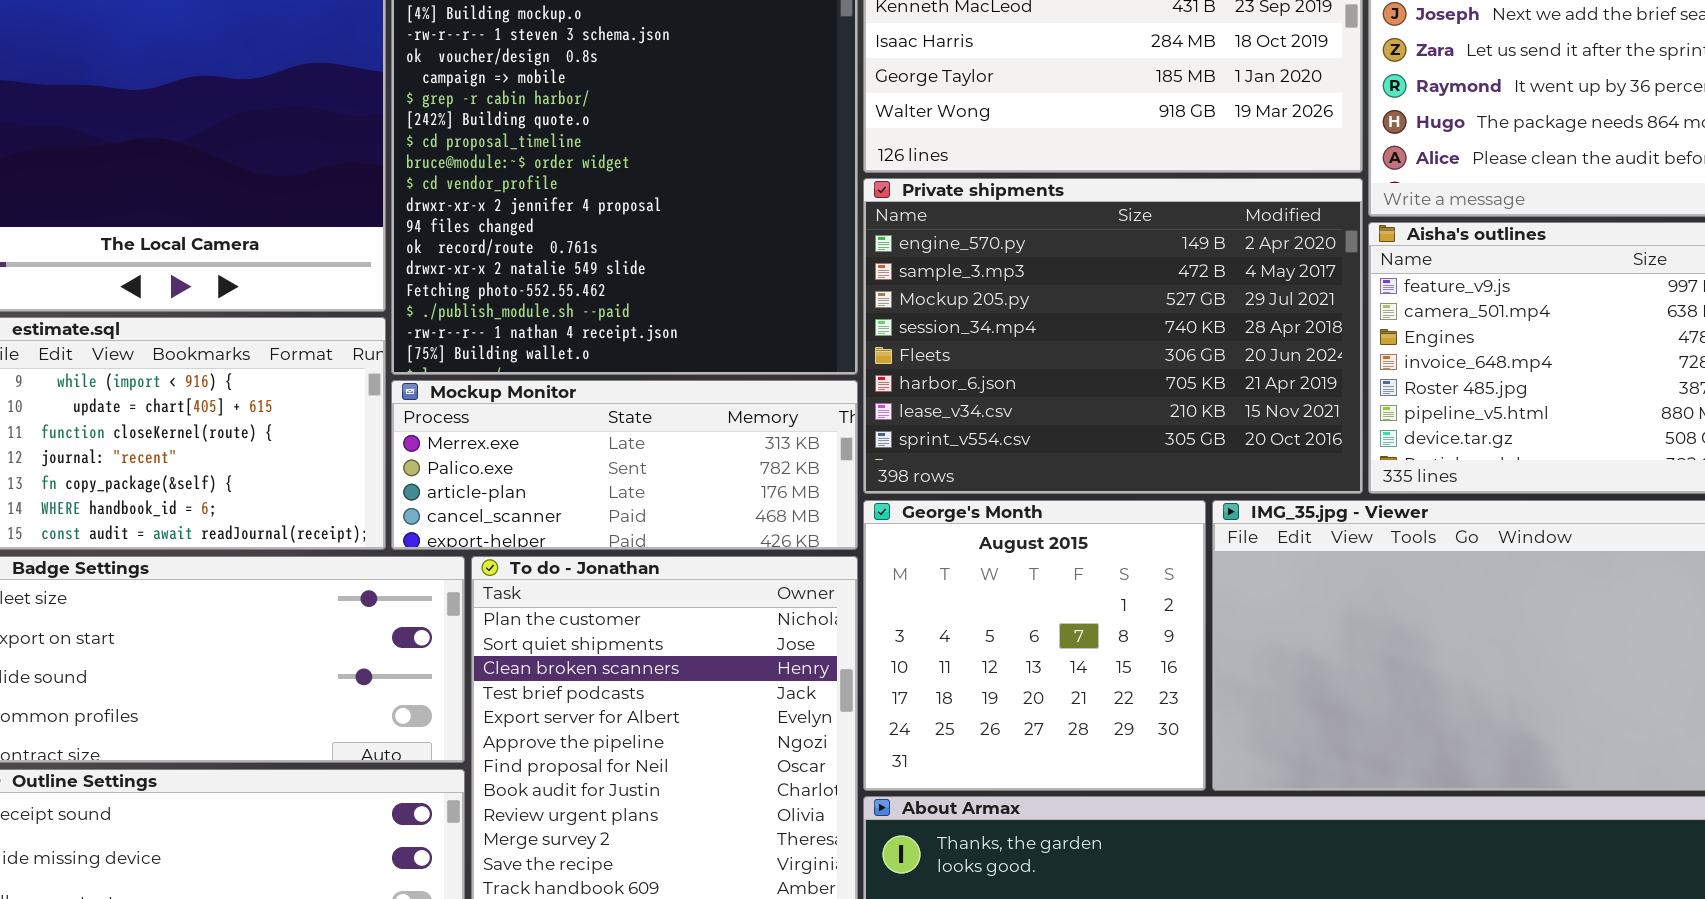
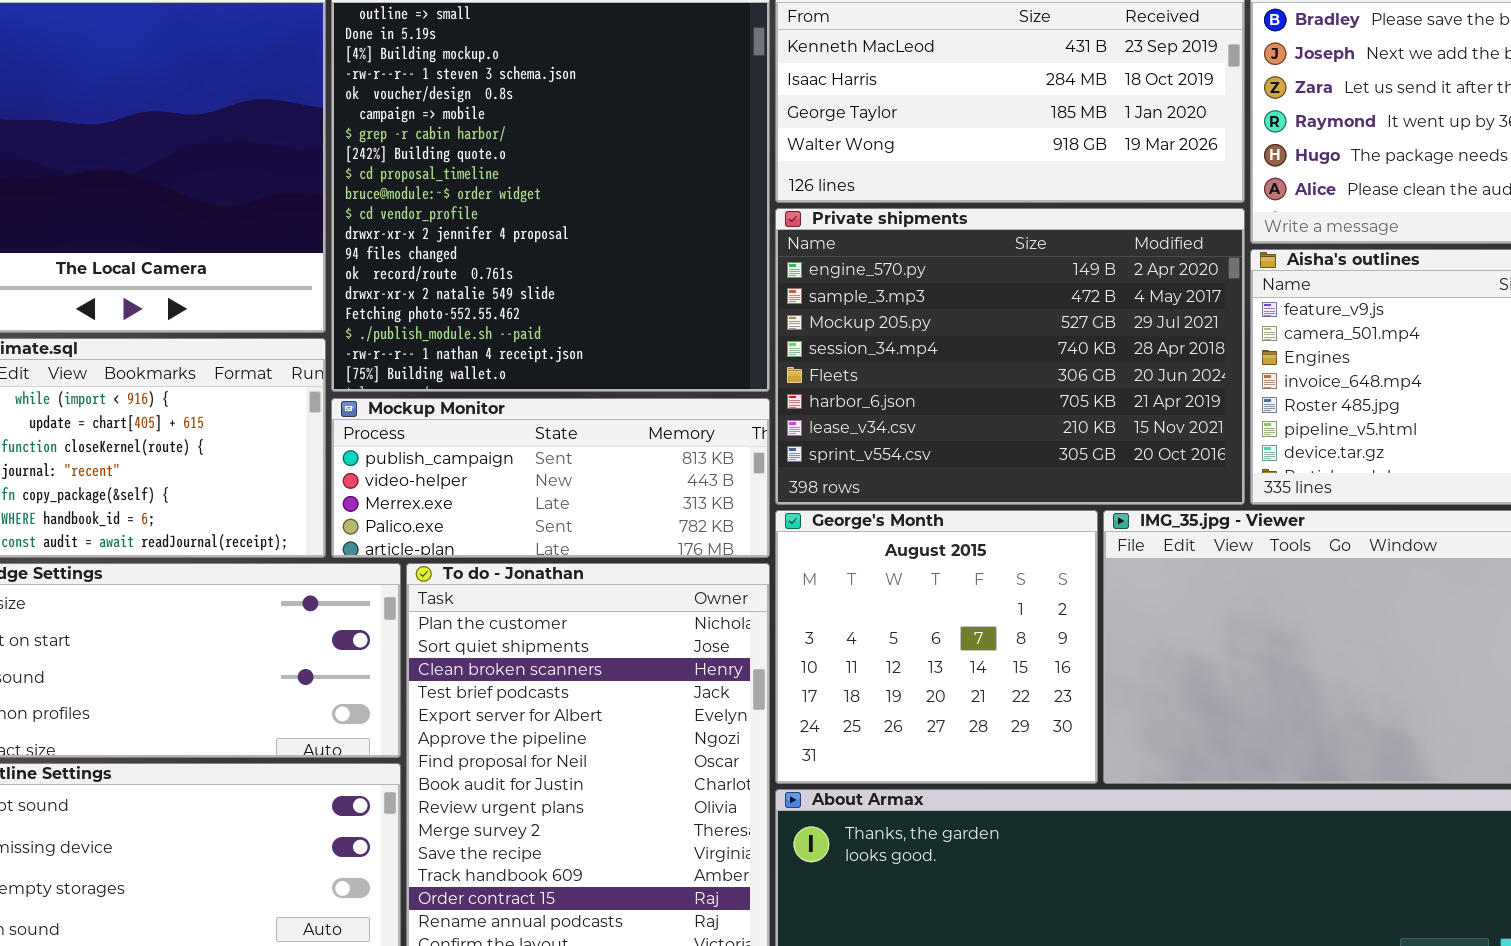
Mockup Monitor: [391,380,858,550] -> [331,398,770,558], scrolled up 2 rows

